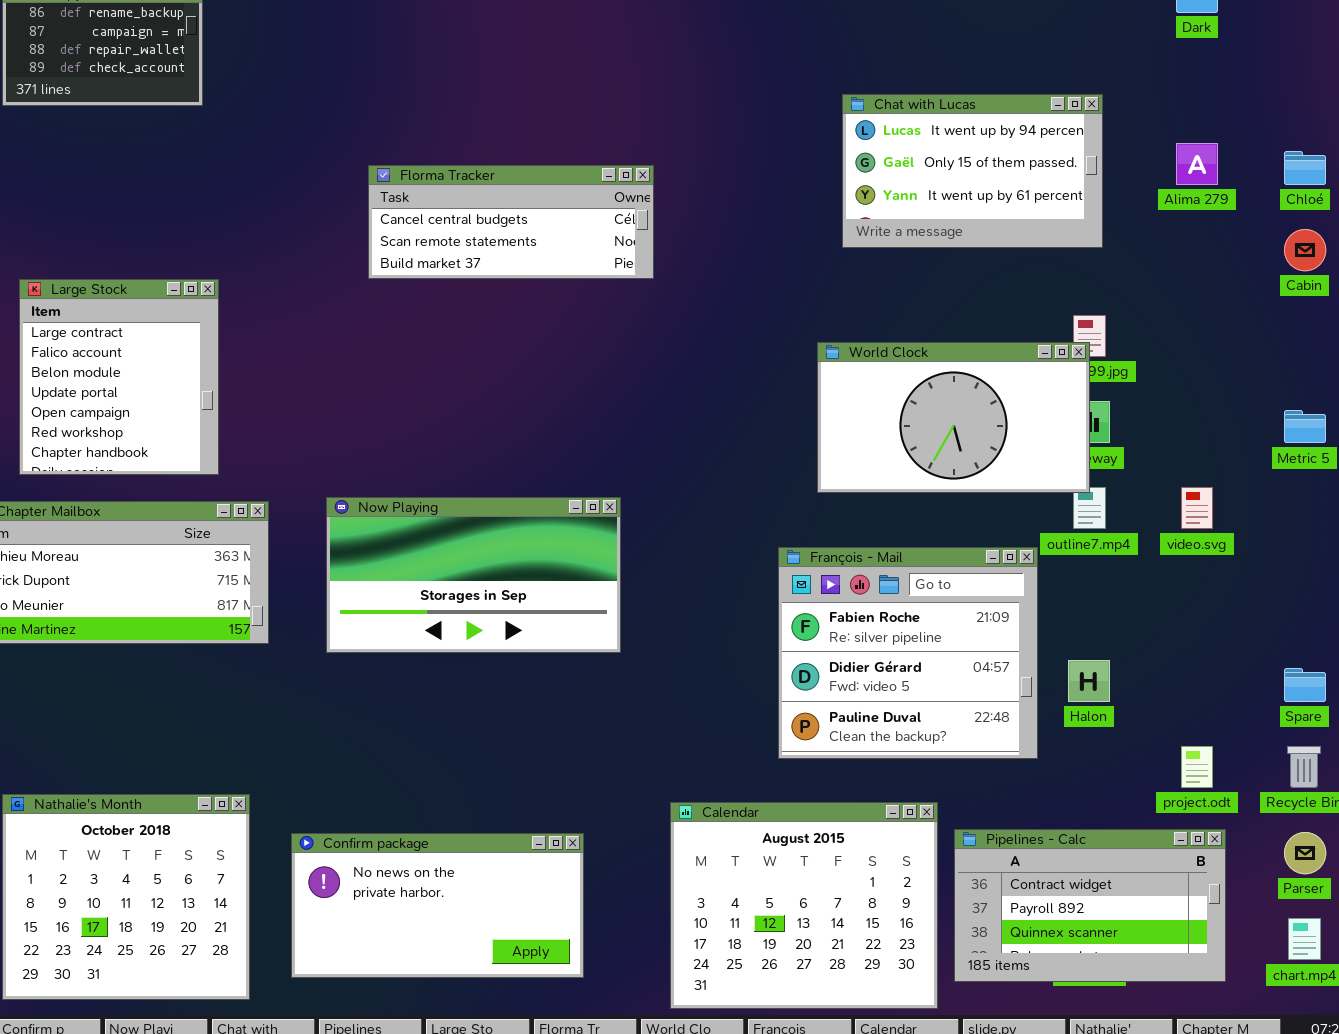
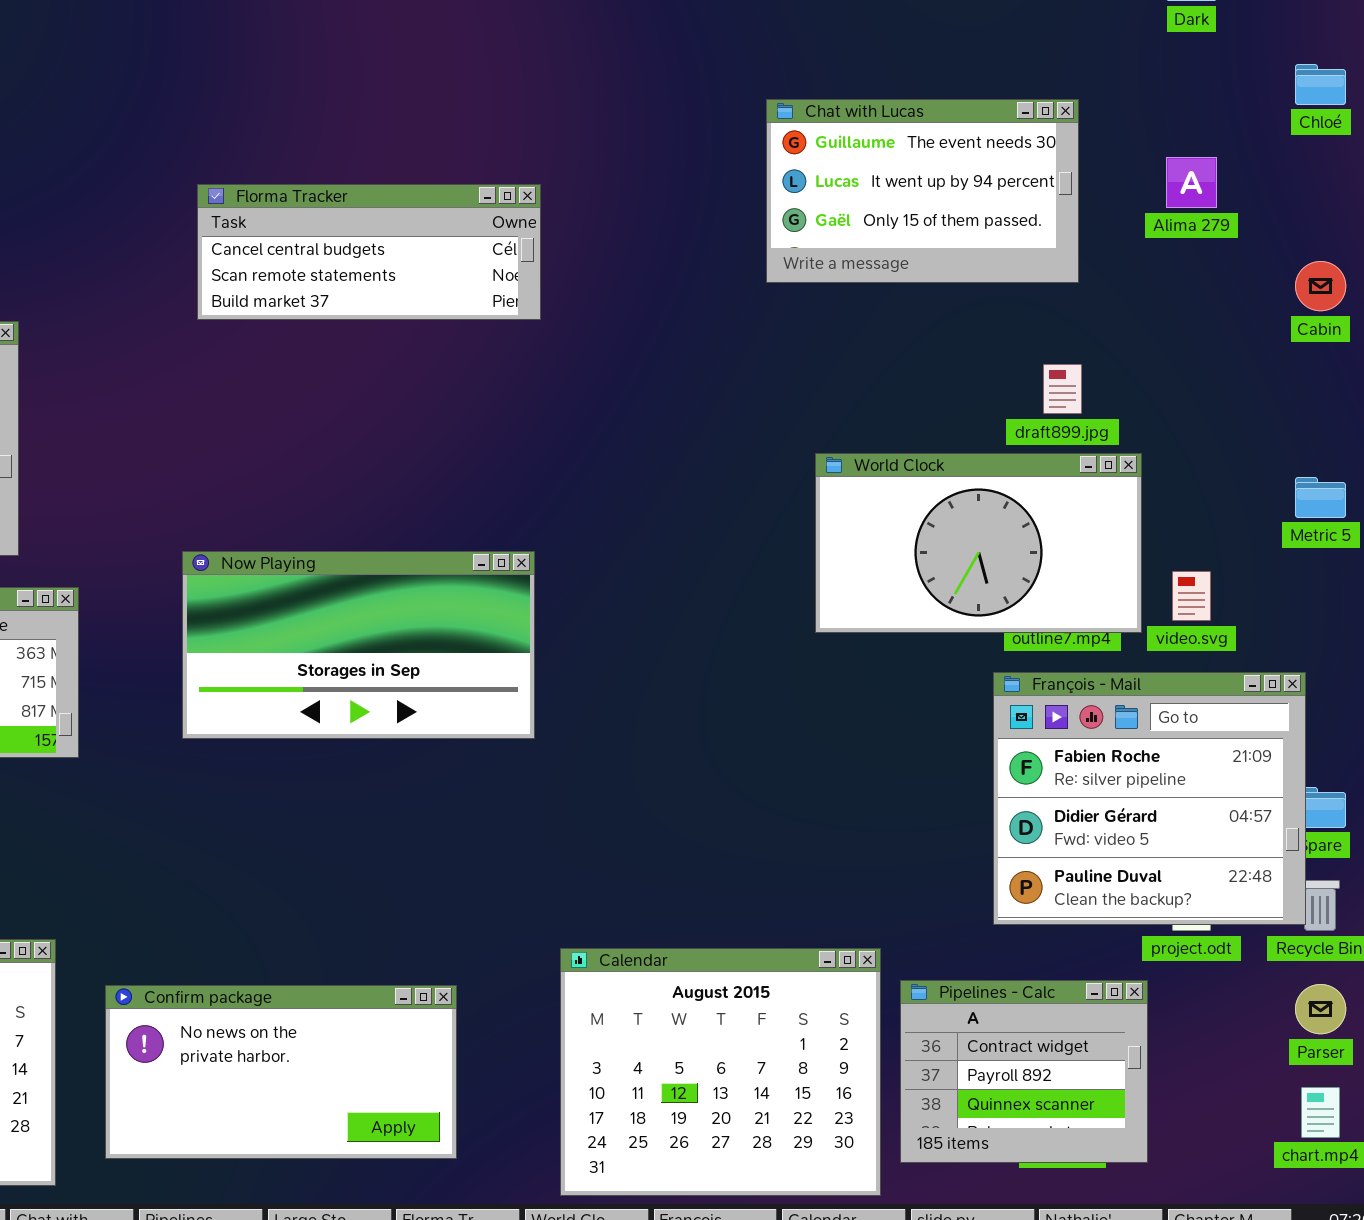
Chat with Lucas: [842,94,1103,248] -> [766,99,1079,283], scrolled up 1 row
Chloé: [1284,151,1326,185] -> [1295,64,1346,105], moved
World Clock: [817,342,1090,493] -> [815,453,1142,633], moved
Now Playing: [326,497,621,653] -> [182,551,535,739], moved
François - Mail: [778,547,1038,759] -> [993,672,1306,925], moved
Pipelines - Calc: [954,829,1226,982] -> [900,980,1148,1163], resized

